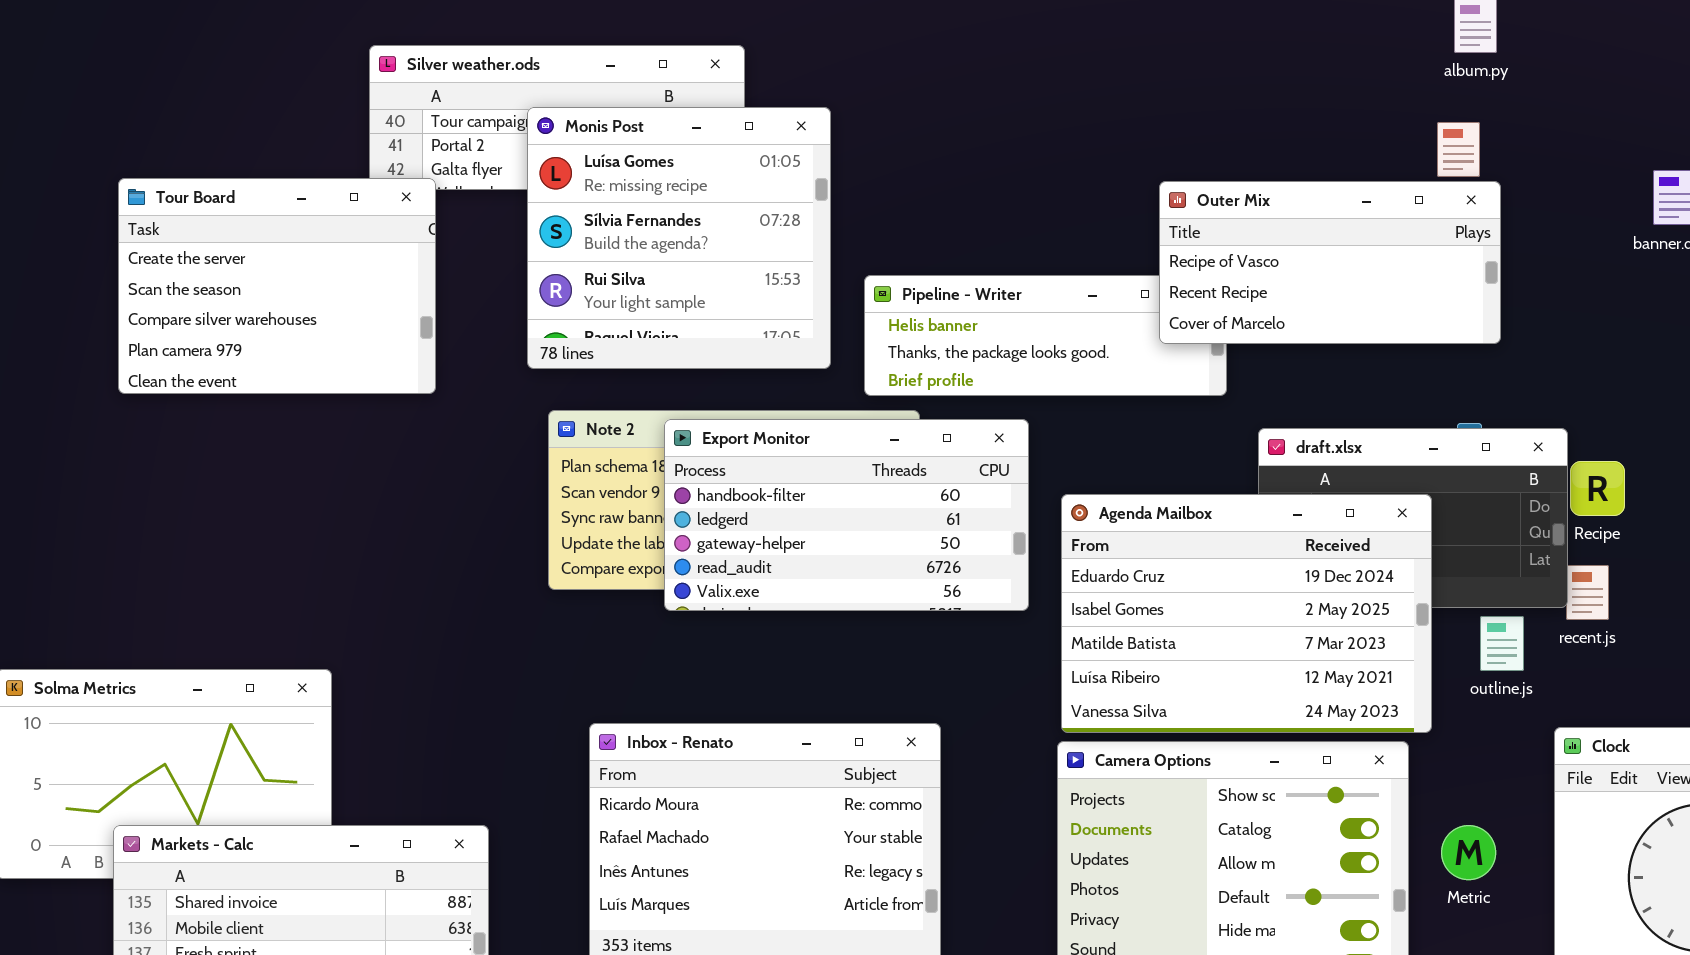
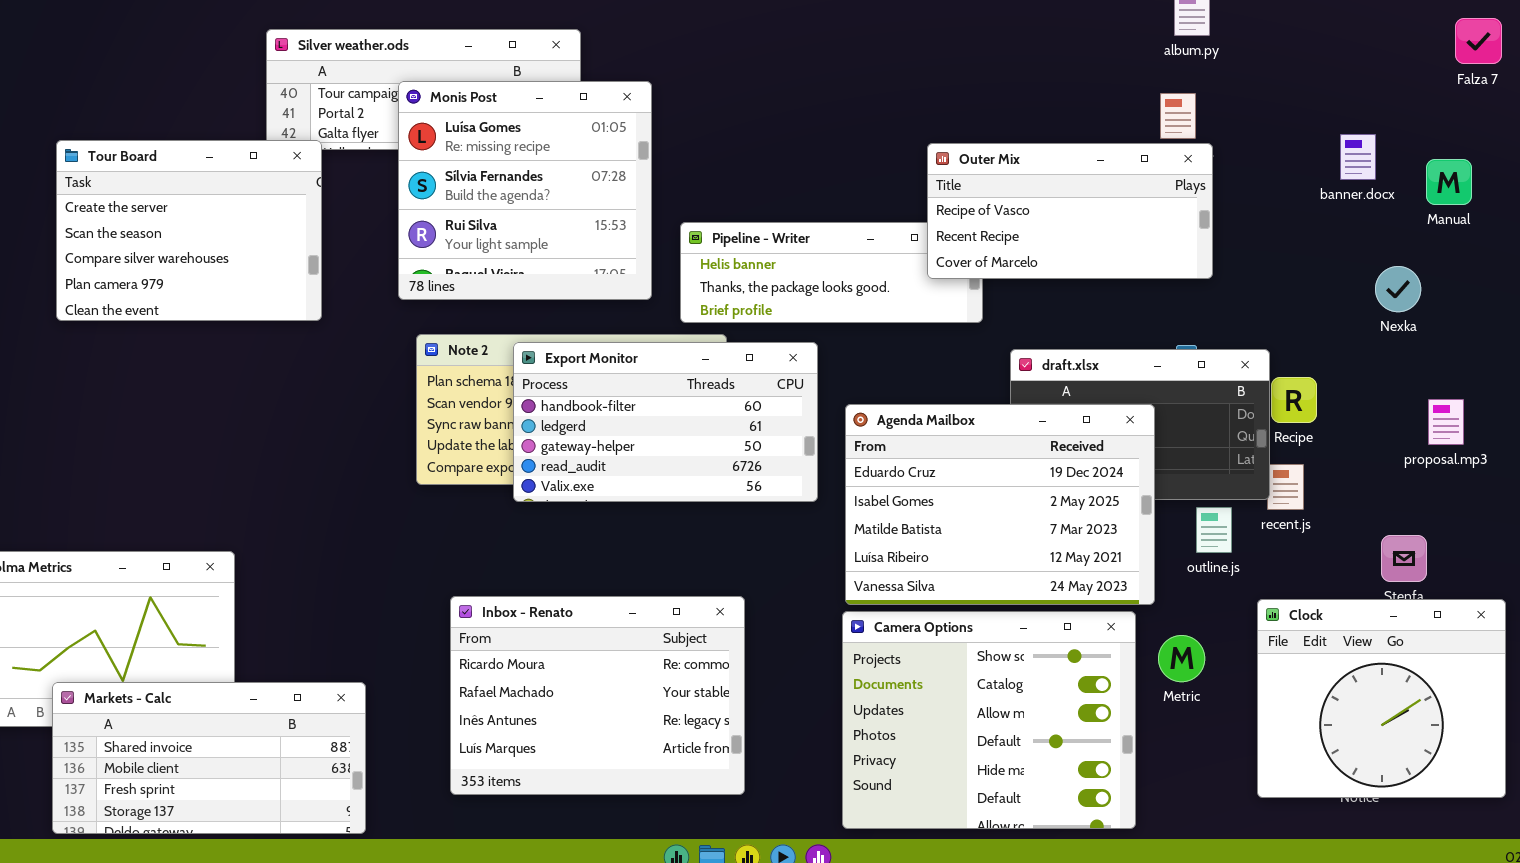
Metric: [1441,825,1496,880] -> [1158,635,1205,682], moved

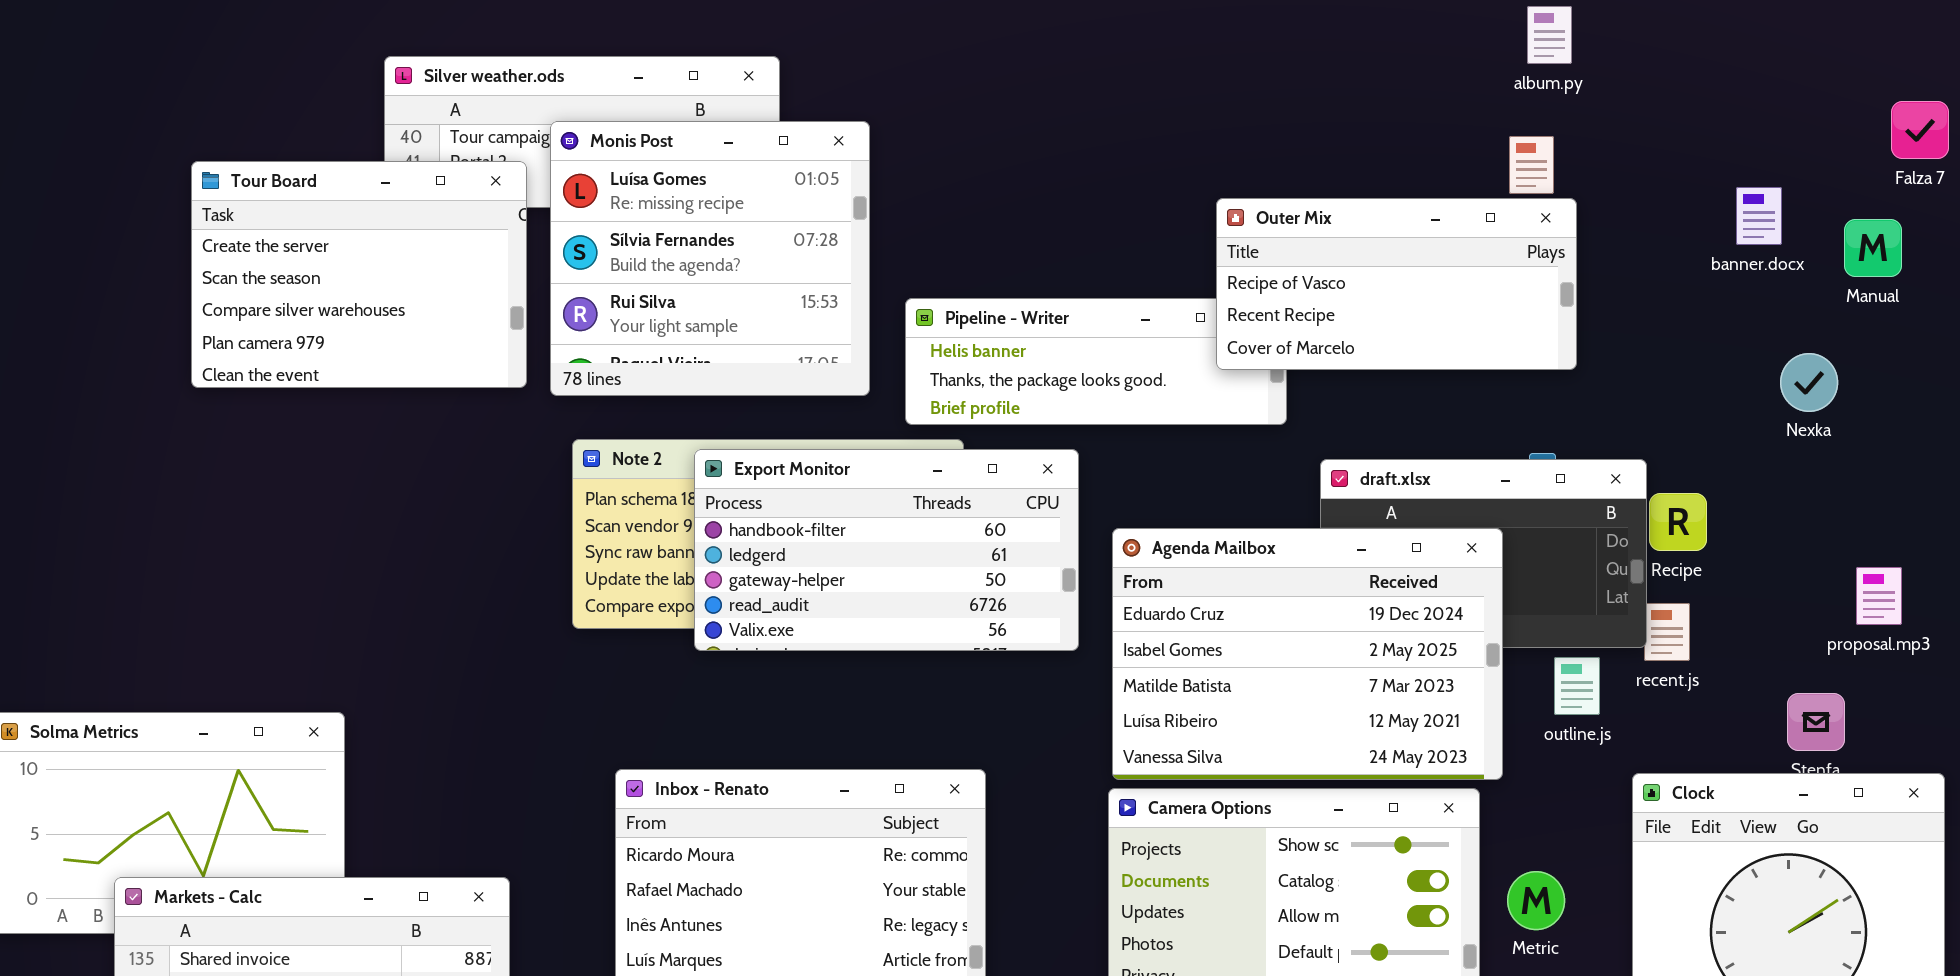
Falza 7: [1455,18,1502,64] -> [1891,101,1949,159], moved
Tour Board: [56,140,322,321] -> [191,161,527,388], moved
proposal.mp3: [1428,399,1464,445] -> [1856,567,1902,625], moved
Metric: [1158,635,1205,682] -> [1507,871,1565,930], moved

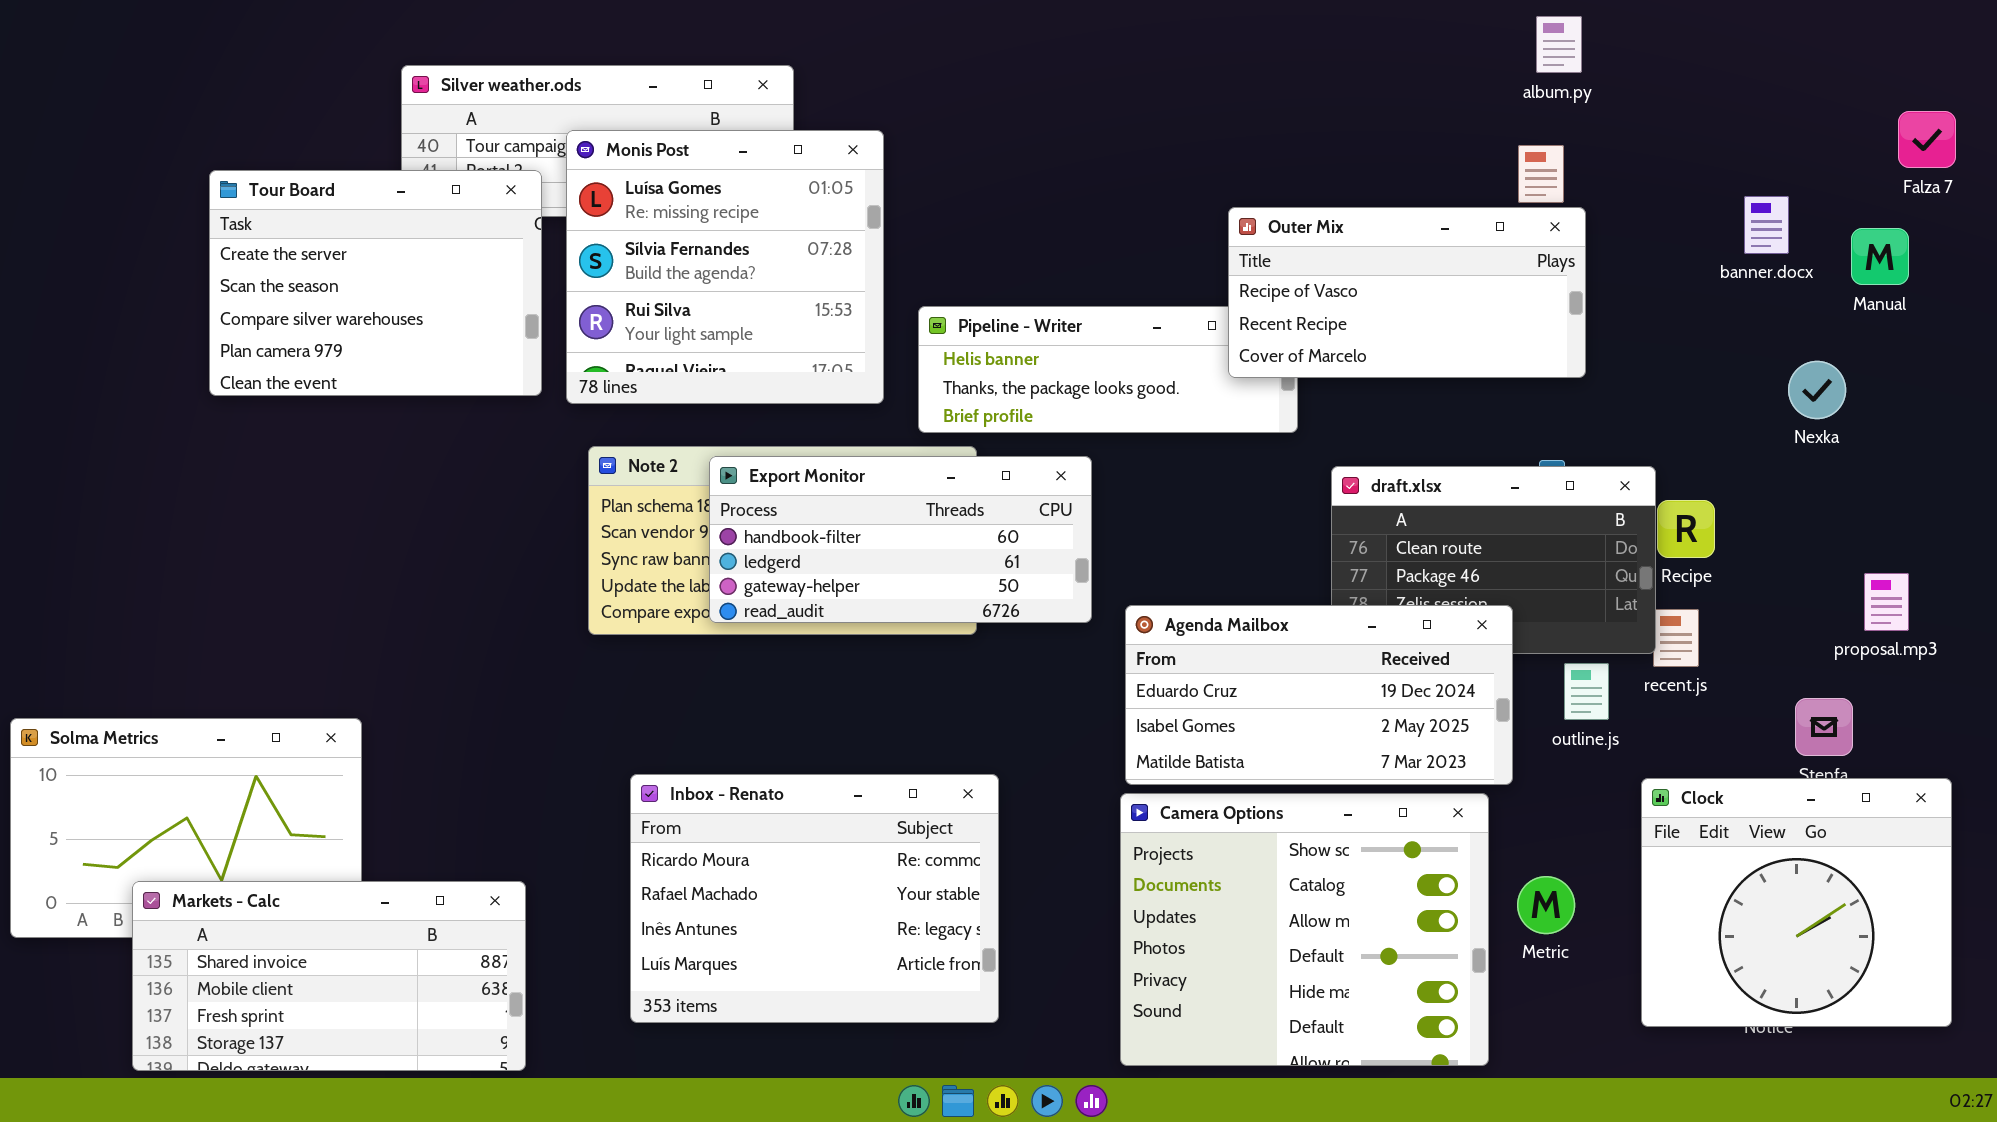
Export Monitor: [694,449,1079,651] -> [709,456,1092,623], resized
Agenda Mailbox: [1112,528,1503,780] -> [1125,605,1513,785], resized

